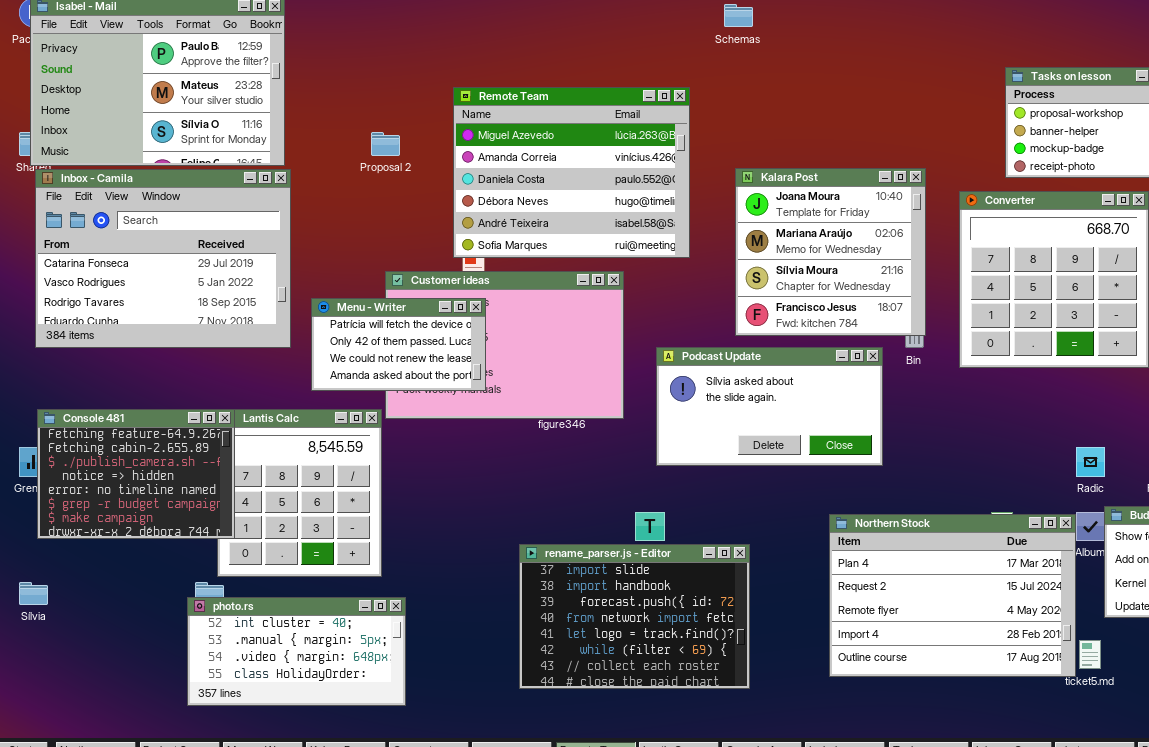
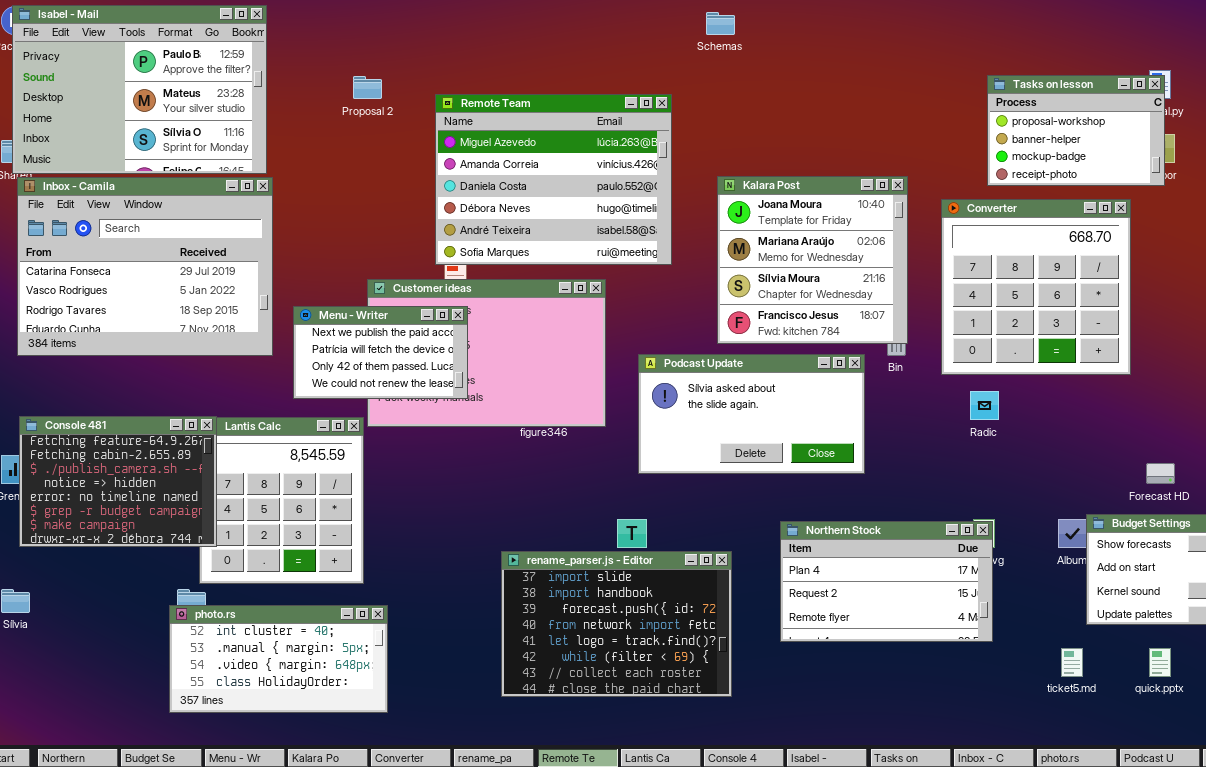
Proposal 2: [371,132,400,156] -> [353,76,382,99], moved
Menu - Writer: [311,298,486,391] -> [293,306,468,399], scrolled up 1 row
Radic: [1076,447,1105,477] -> [970,391,999,420], moved
Northern Stock: [829,514,1076,677] -> [780,521,993,642], moved, resized

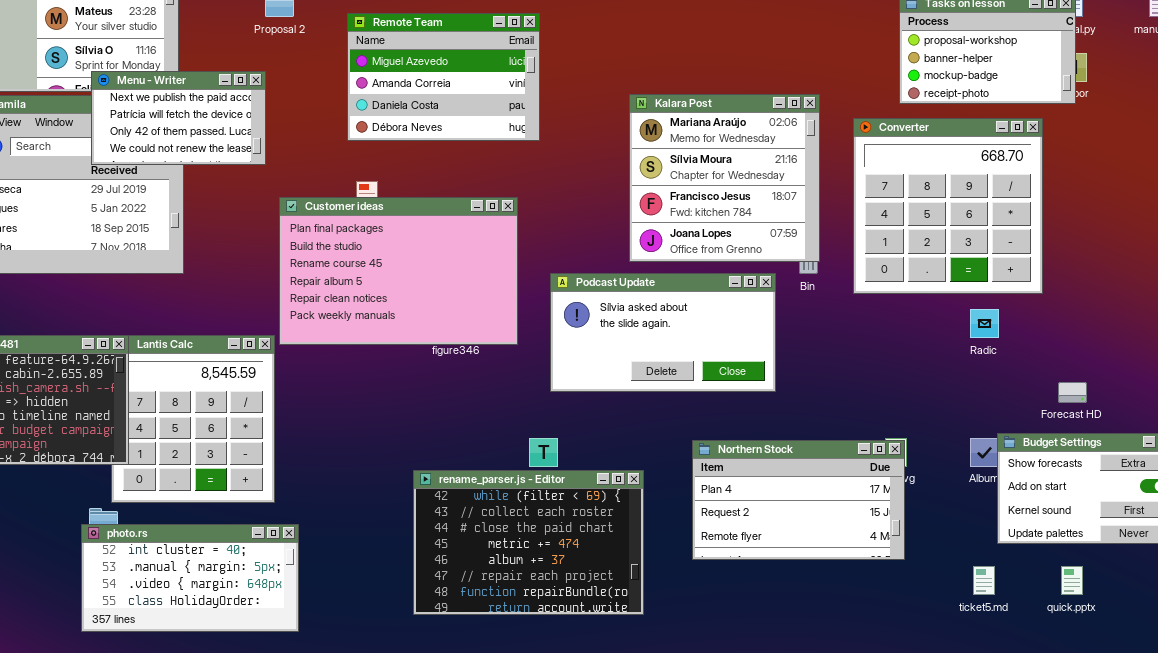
Remote Team: [435,94,672,265] -> [347,13,540,141], resized
Kalara Post: [717,176,908,344] -> [629,94,820,262], scrolled down 1 row
Menu - Writer: [293,306,468,399] -> [91,71,266,165], moved
Radic: [970,391,999,420] -> [970,309,999,338], moved
rename_parser.js - Editor: [501,551,732,697] -> [413,470,644,615], scrolled down 5 rows

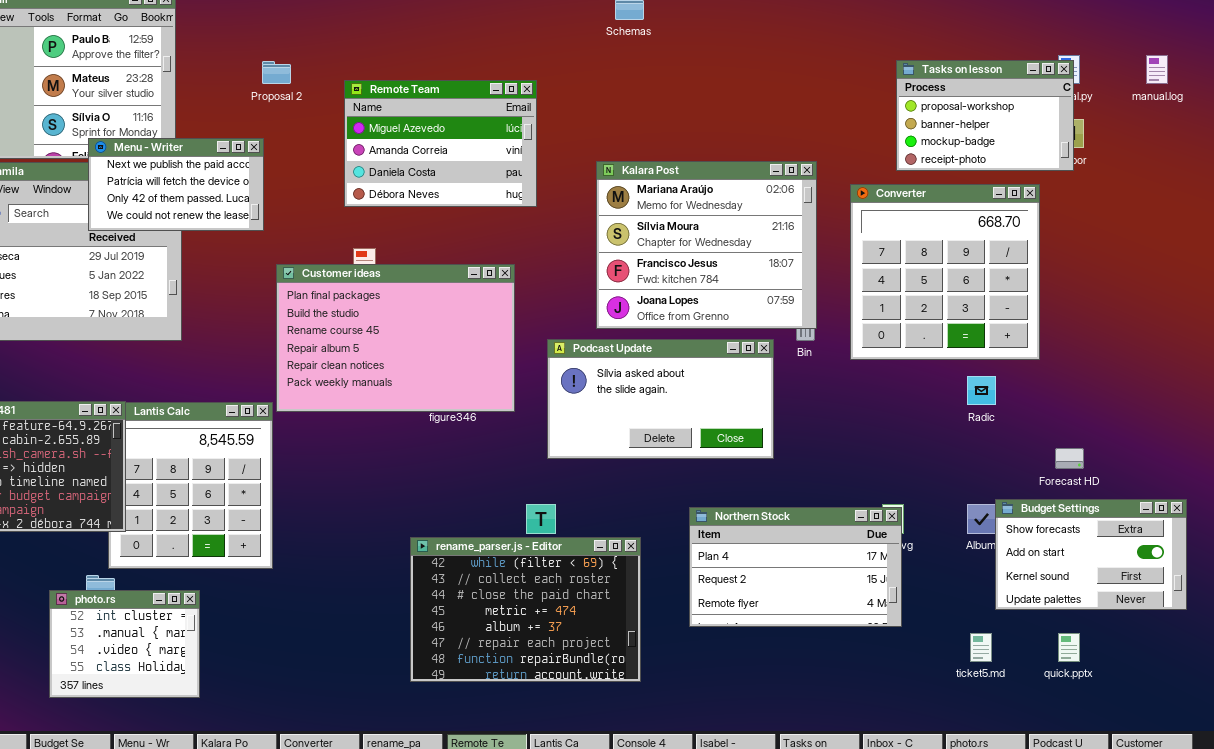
Kalara Post: [629,94,820,262] -> [596,161,817,329], resized
photo.rs: [81,524,299,632] -> [49,590,200,698], moved, resized

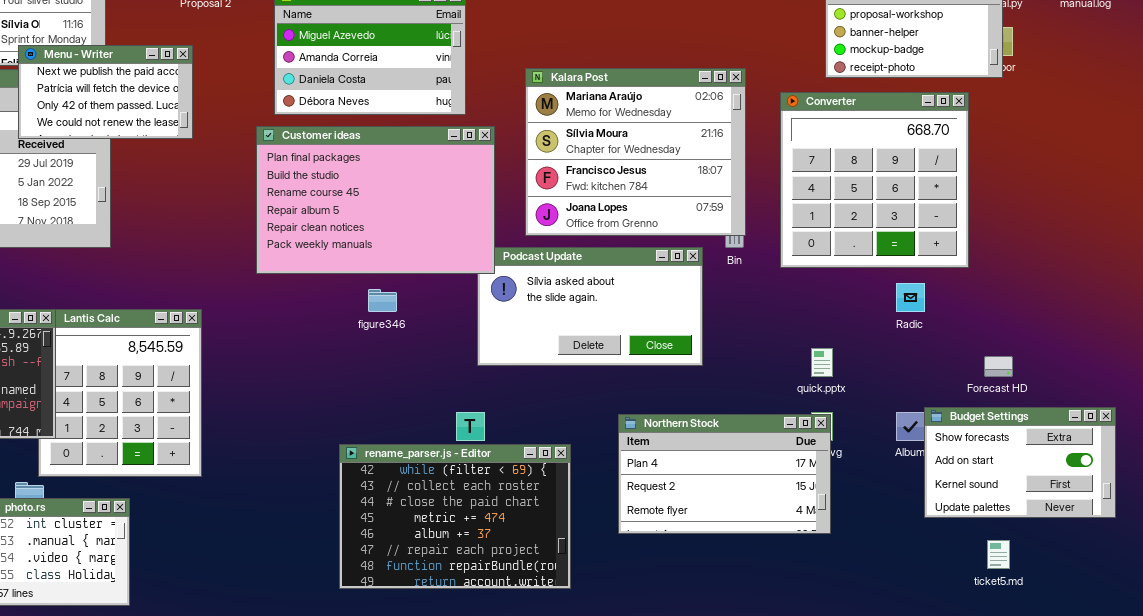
Customer ideas: [276,264,515,412] -> [256,126,495,274], moved
ticket5.md: [970,633,992,662] -> [987,540,1010,569], moved
quick.pptx: [1058,633,1080,662] -> [811,348,833,377], moved

